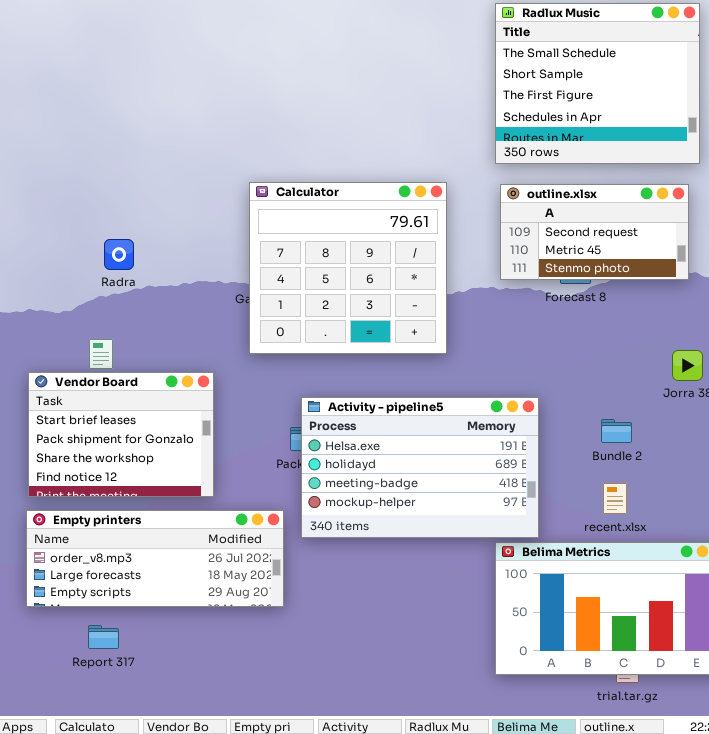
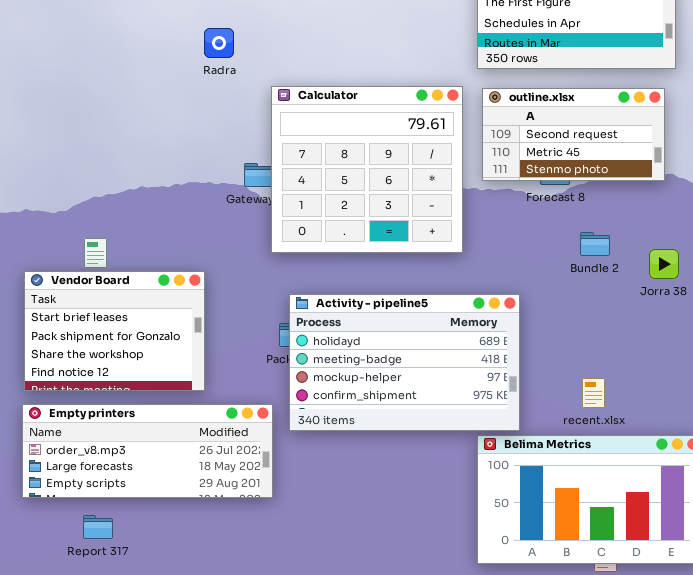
Calculator: [249,182,447,354] -> [271,86,463,253], moved
Radra: [104,239,134,270] -> [204,28,234,58], moved
Activity - pipeline5: [301,397,539,538] -> [289,294,520,431], scrolled down 1 row
Bundle 2: [601,419,632,443] -> [580,232,610,256], moved

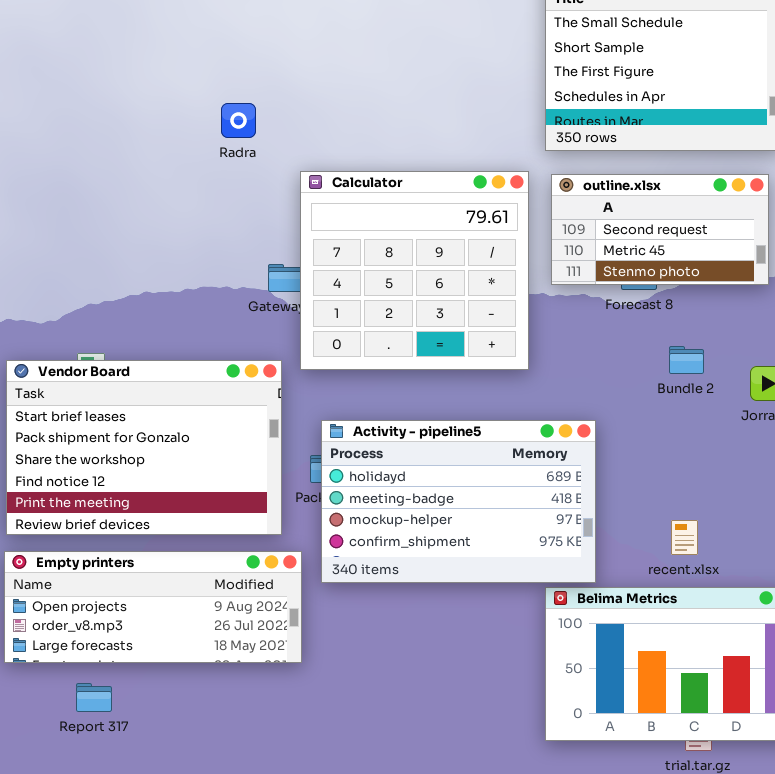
Vendor Board: [24,271,205,391] -> [6,360,282,535], resized
Empty printers: [22,404,273,498] -> [4,551,302,663], scrolled up 1 row

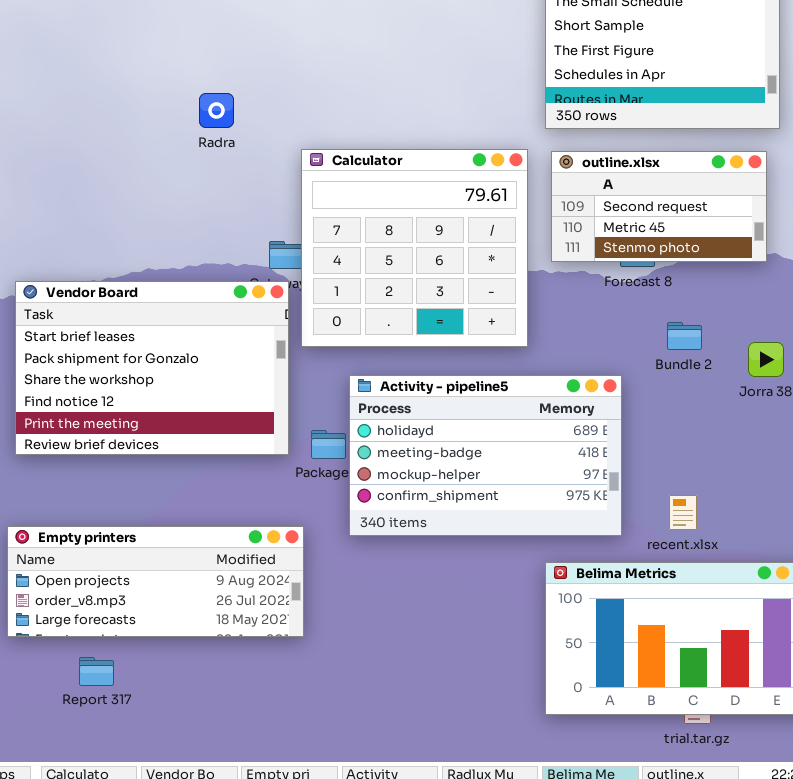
Radra: [221,103,256,138] -> [199,93,234,128], moved
Vendor Board: [6,360,282,535] -> [15,281,289,455], moved
Activity - pipeline5: [321,420,596,583] -> [349,375,622,536], moved

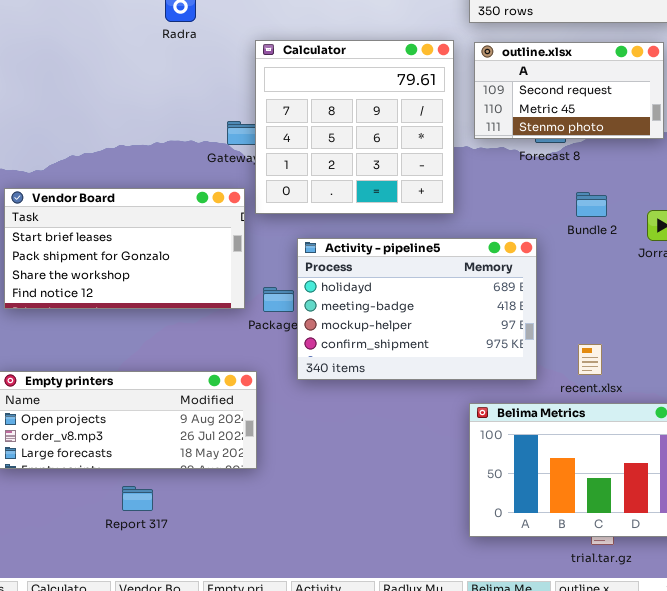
Vendor Board: [15,281,289,455] -> [4,188,245,309], resized
Report 317: [79,657,114,686] -> [122,486,153,511], moved

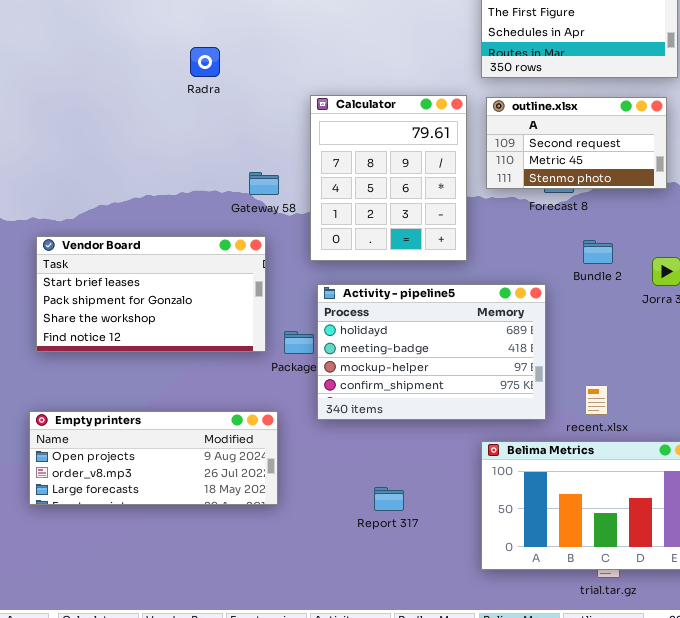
Calculator: [255,40,454,214] -> [310,95,467,261], resized
Report 317: [122,486,153,511] -> [374,487,404,511], moved

